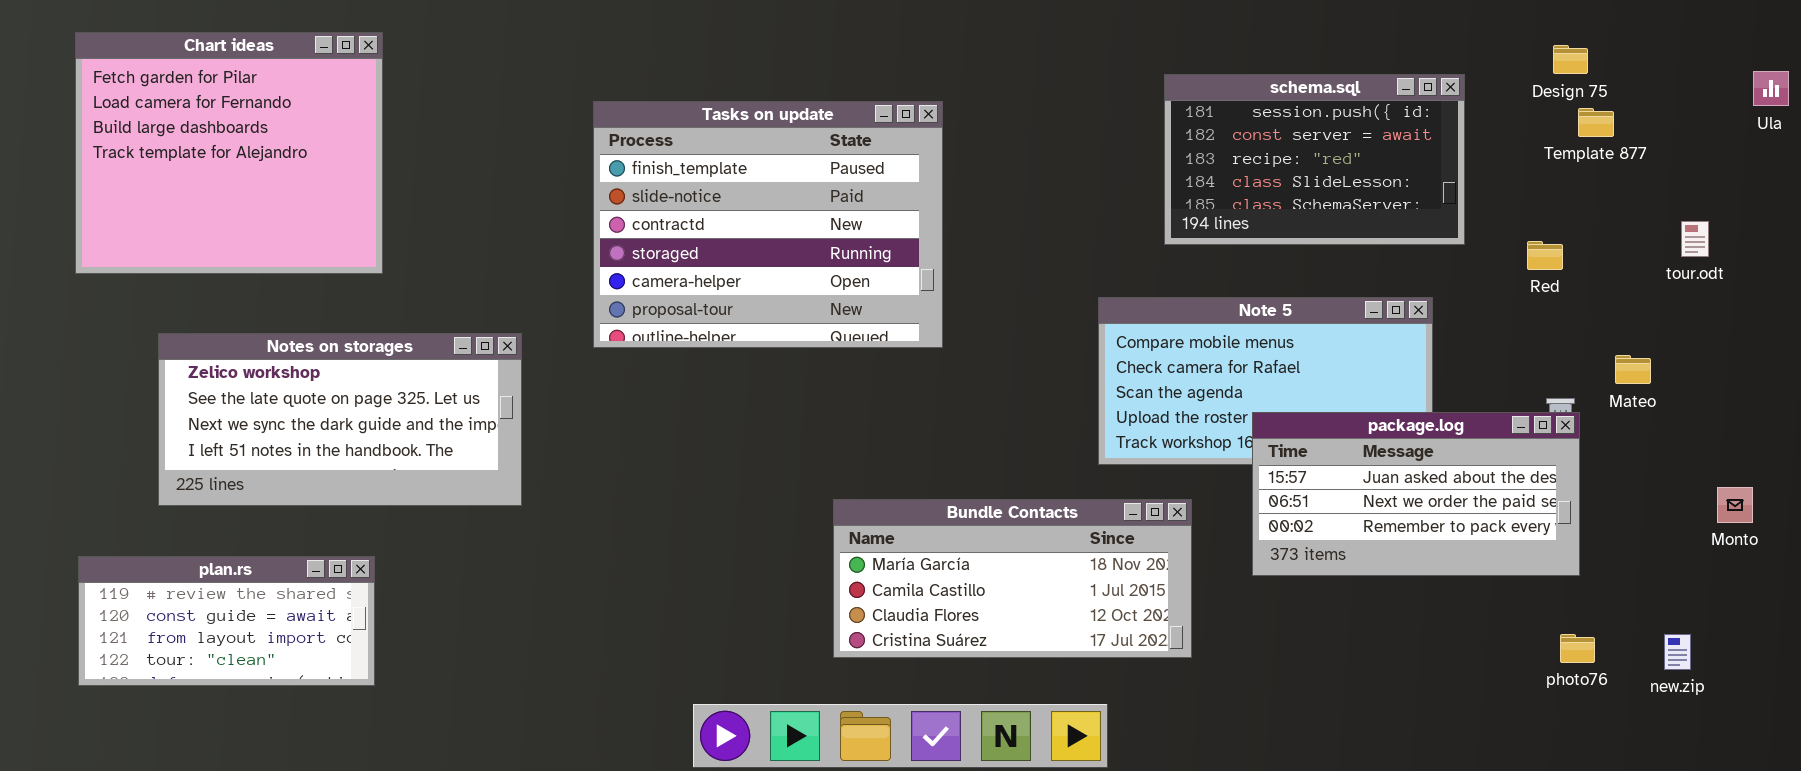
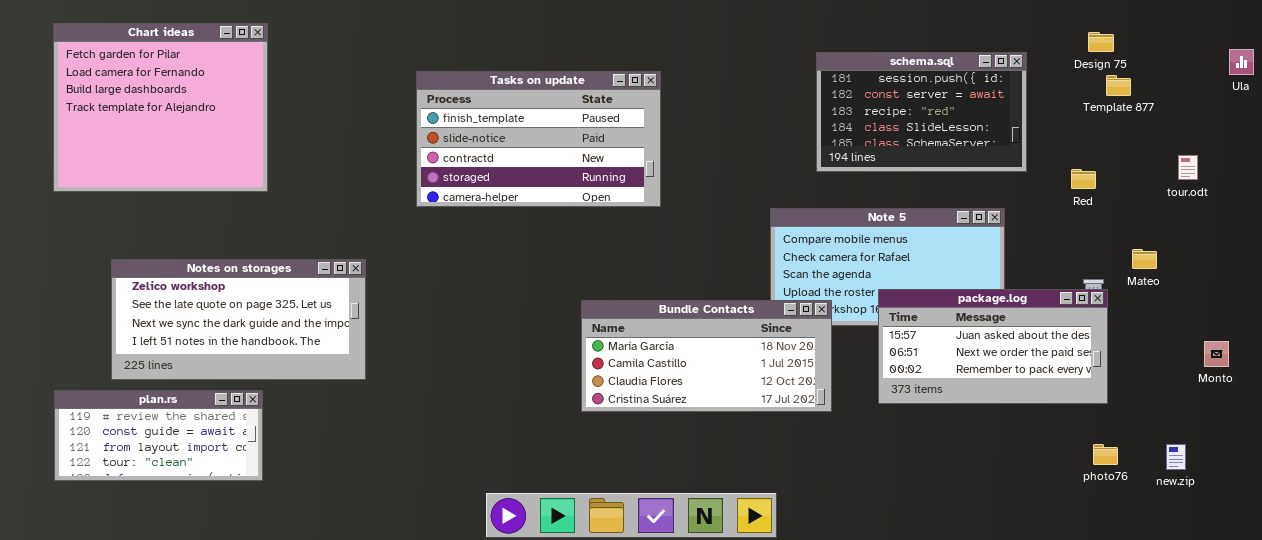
Tasks on update: [593,101,943,348] -> [416,71,661,207], resized
Notes on storages: [158,333,522,506] -> [111,259,366,380], moved
Bundle Contacts: [833,499,1192,658] -> [581,300,832,412], moved

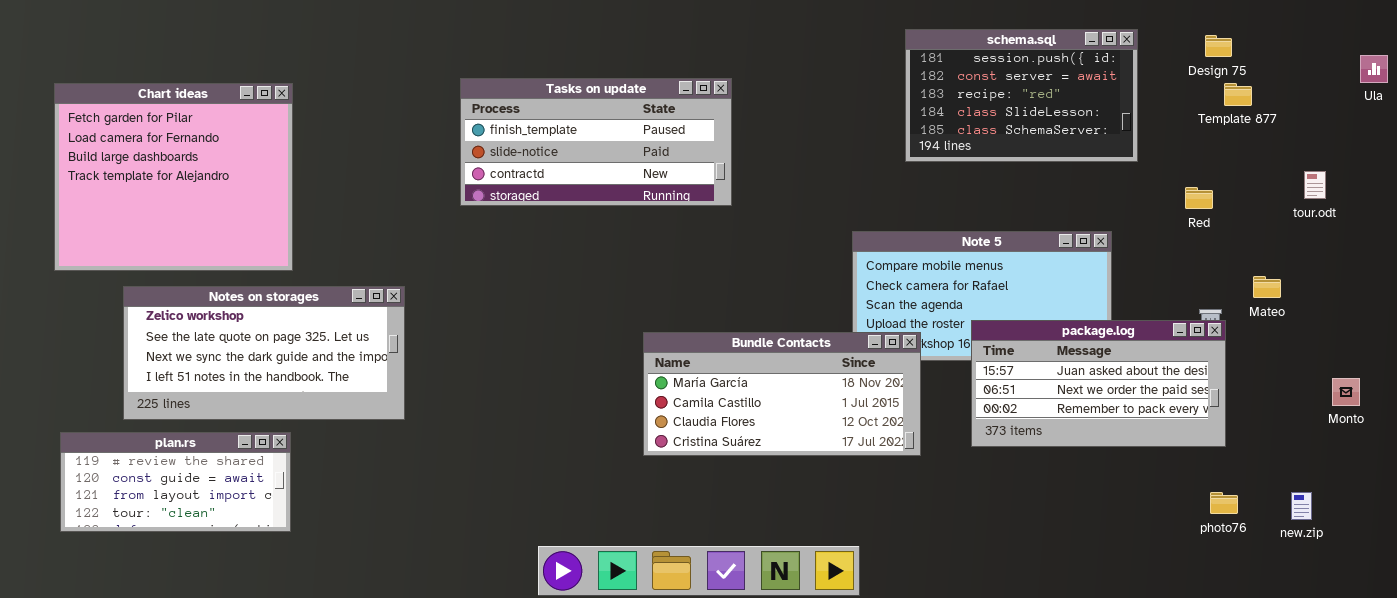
Chart ideas: [53,23,268,192] -> [54,83,293,271], moved
schema.sql: [816,52,1027,172] -> [905,29,1138,162], moved
Tasks on update: [416,71,661,207] -> [460,78,732,206], resized

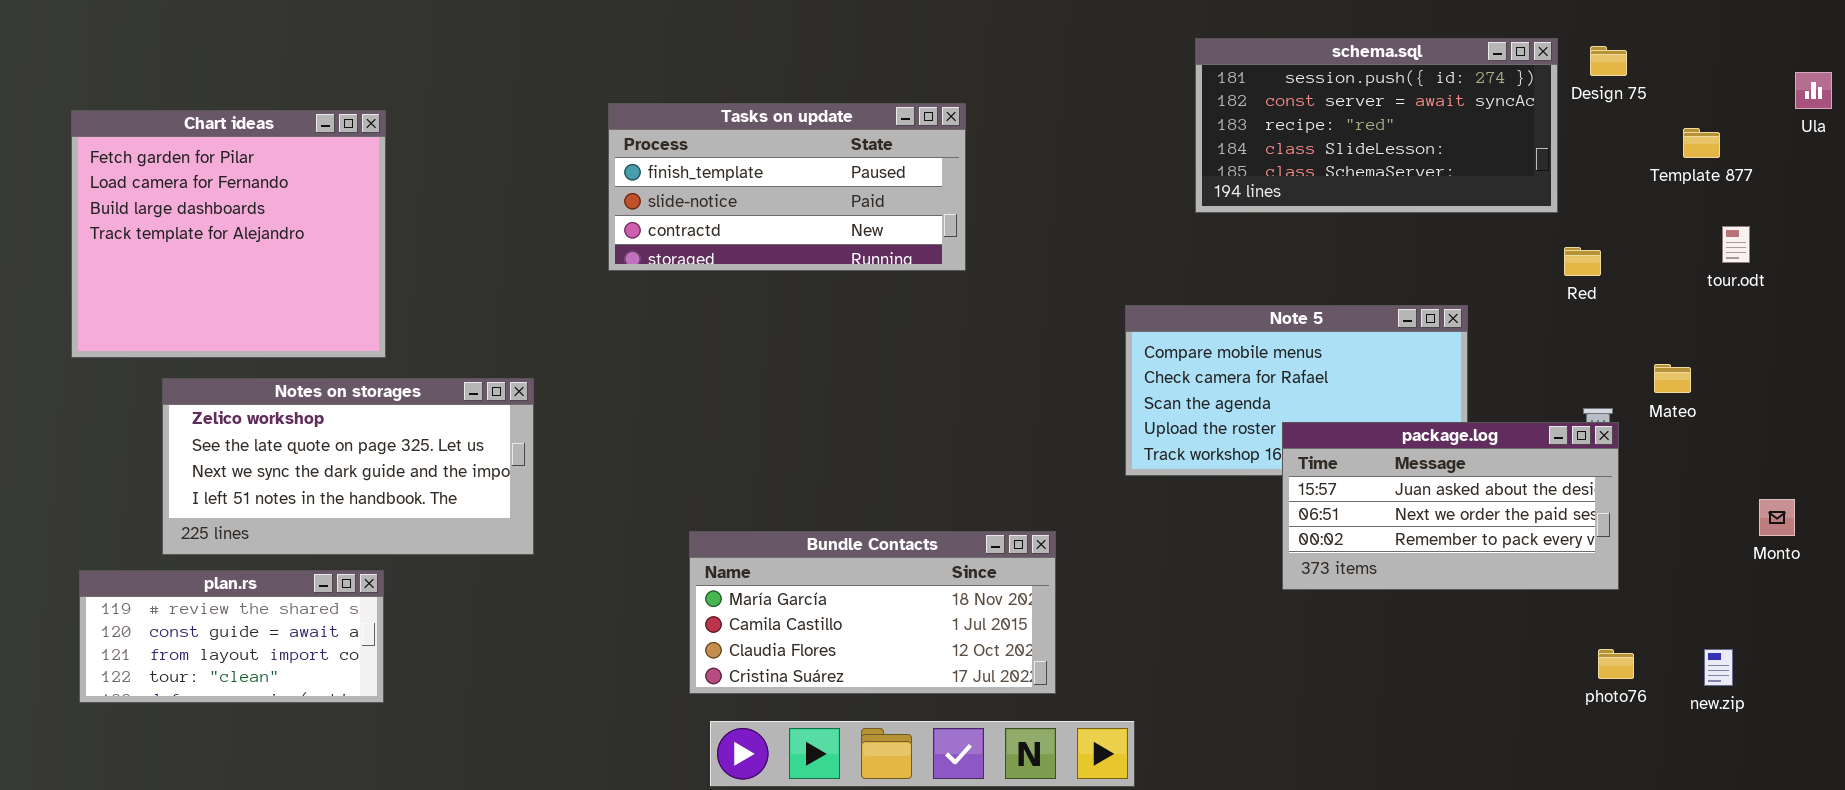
schema.sql: [905,29,1138,162] -> [1195,38,1558,213], resized
Template 877: [1224,83,1252,106] -> [1683,128,1720,158], moved
Bundle Contacts: [643,332,921,456] -> [689,531,1056,694], moved

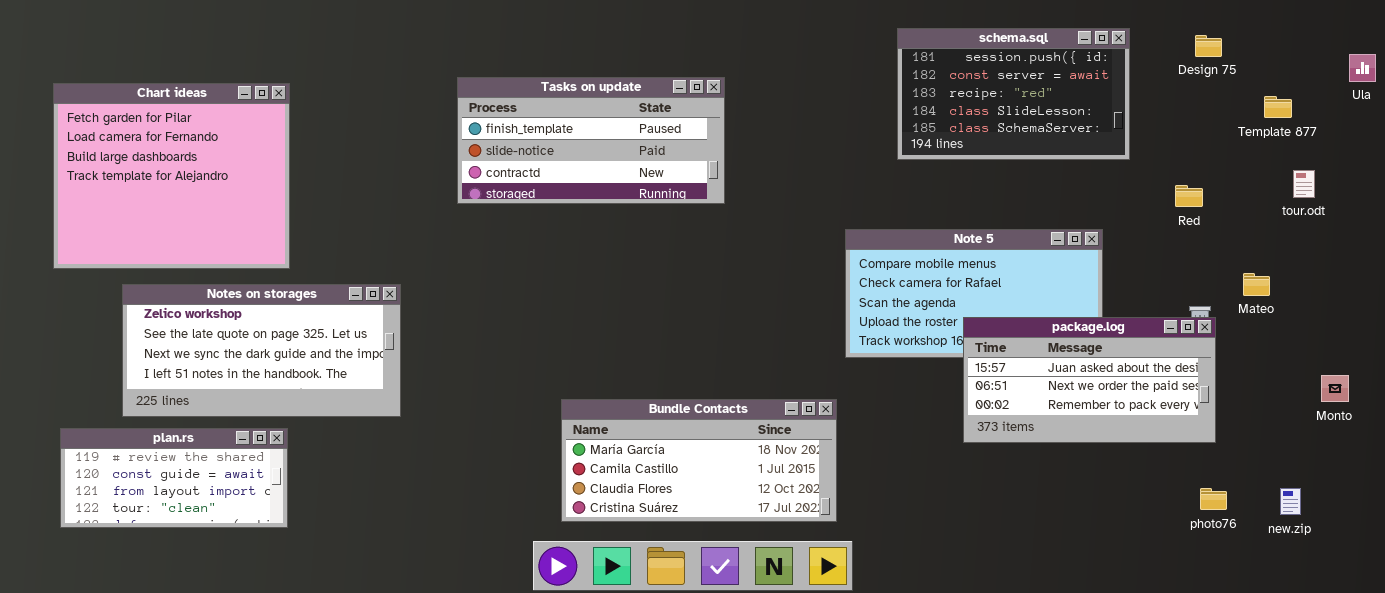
schema.sql: [1195,38,1558,213] -> [897,28,1130,160], resized
Bundle Contacts: [689,531,1056,694] -> [561,399,837,522], moved

